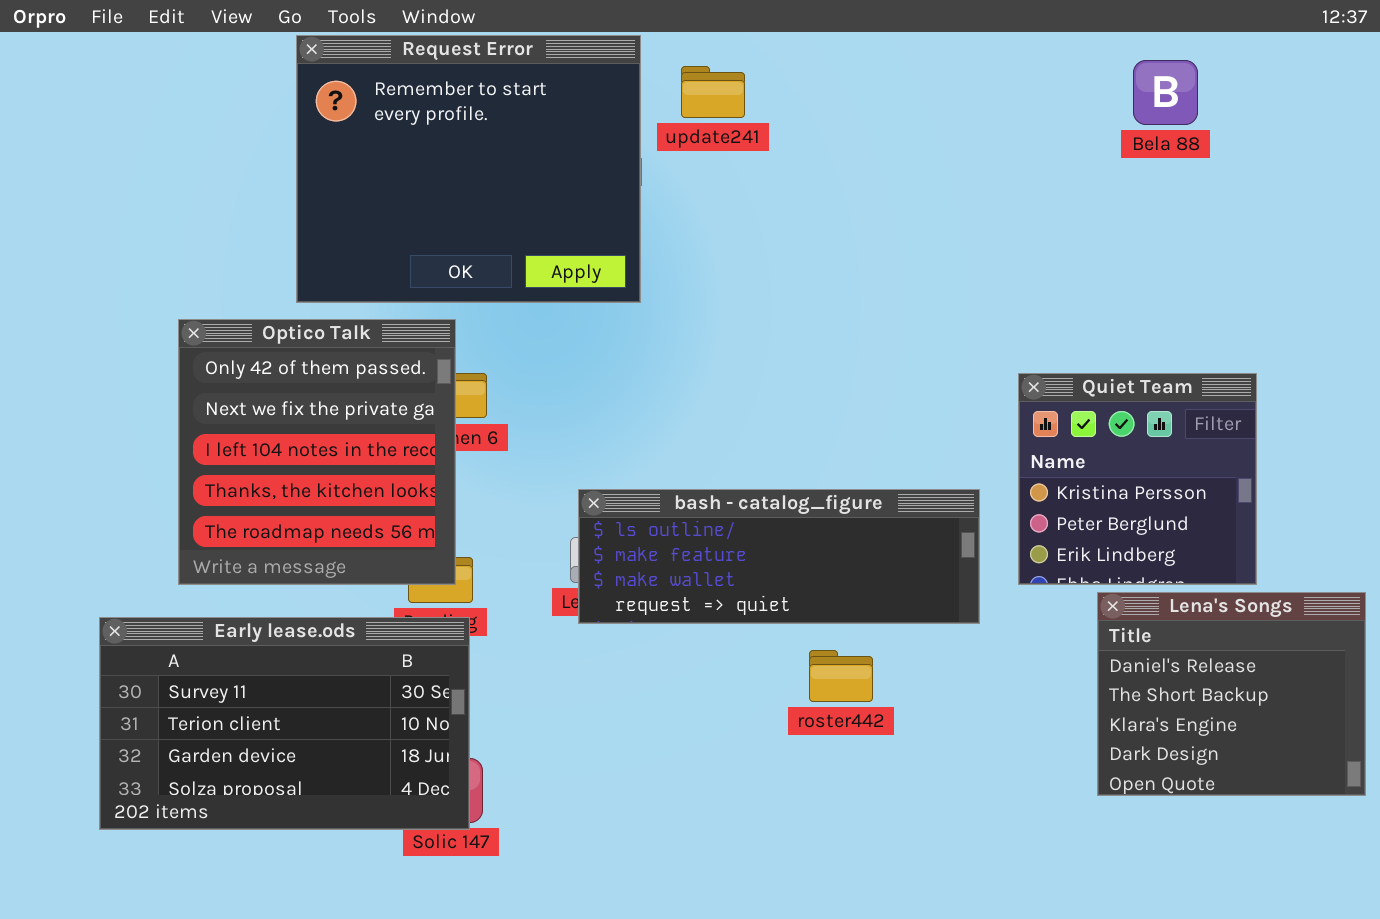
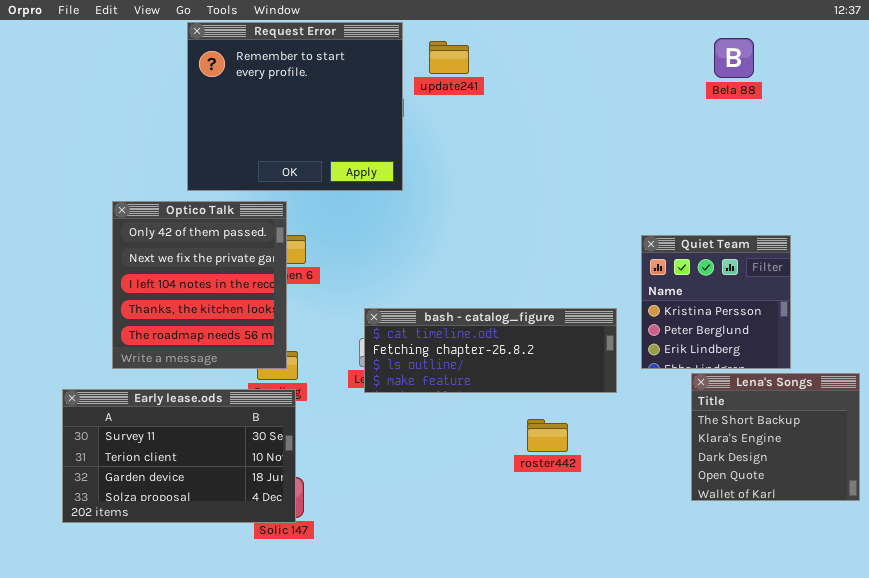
bash - catalog_figure: [578,489,980,624] -> [364,308,617,393], scrolled up 2 rows
Lena's Songs: [1097,592,1366,796] -> [691,373,860,501], scrolled down 1 row
roster442: [809,650,873,702] -> [527,419,568,452], moved

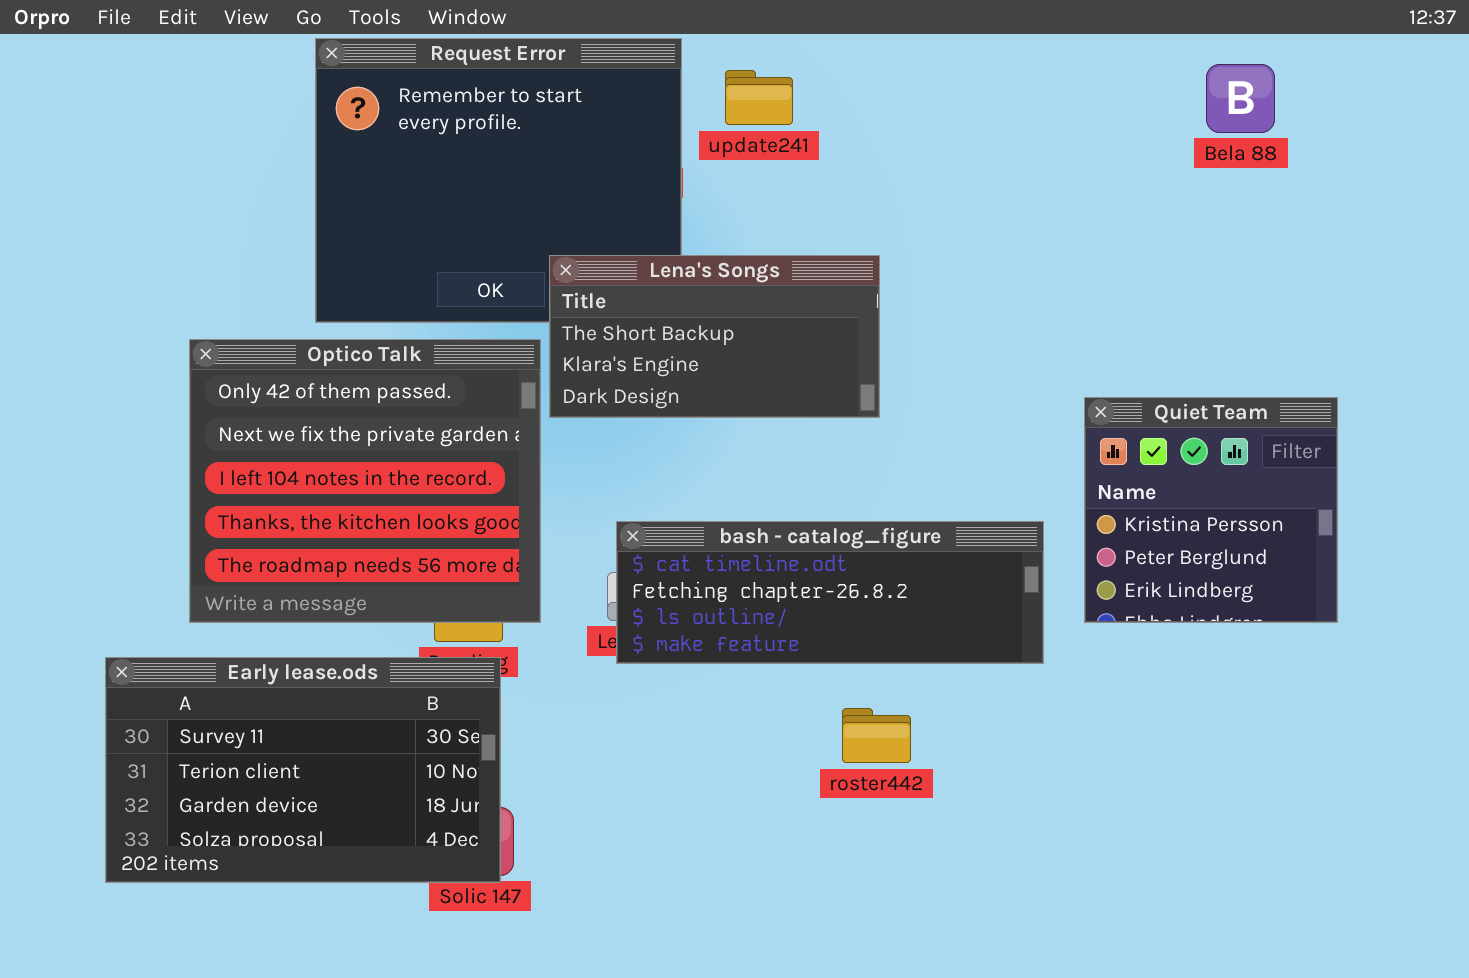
Optico Talk: [112,201,287,369] -> [189,339,541,623], resized
Lena's Songs: [691,373,860,501] -> [549,255,880,418], moved, resized
roster442: [527,419,568,452] -> [842,708,911,763], moved

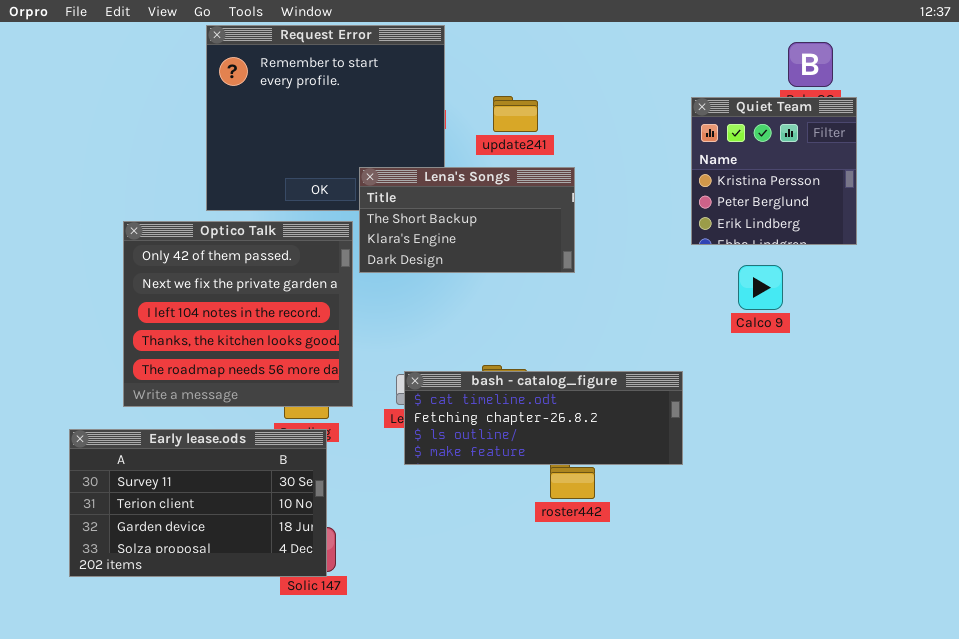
update241: [725,70,793,125] -> [493,96,538,132], moved
Quiet Team: [1084,397,1338,623] -> [691,97,857,245], moved
bash - catalog_figure: [616,521,1044,664] -> [404,371,683,465], moved

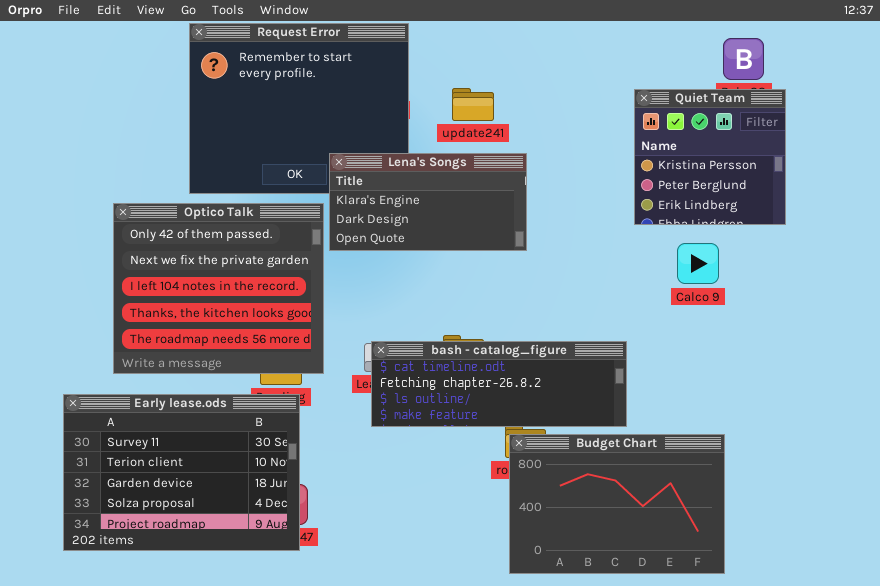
Lena's Songs: [359,167,575,273] -> [329,153,527,251], scrolled down 1 row
Early lease.ods: [69,429,327,577] -> [63,394,300,551], resized
Budget Chart: none -> [509,434,725,574], opened

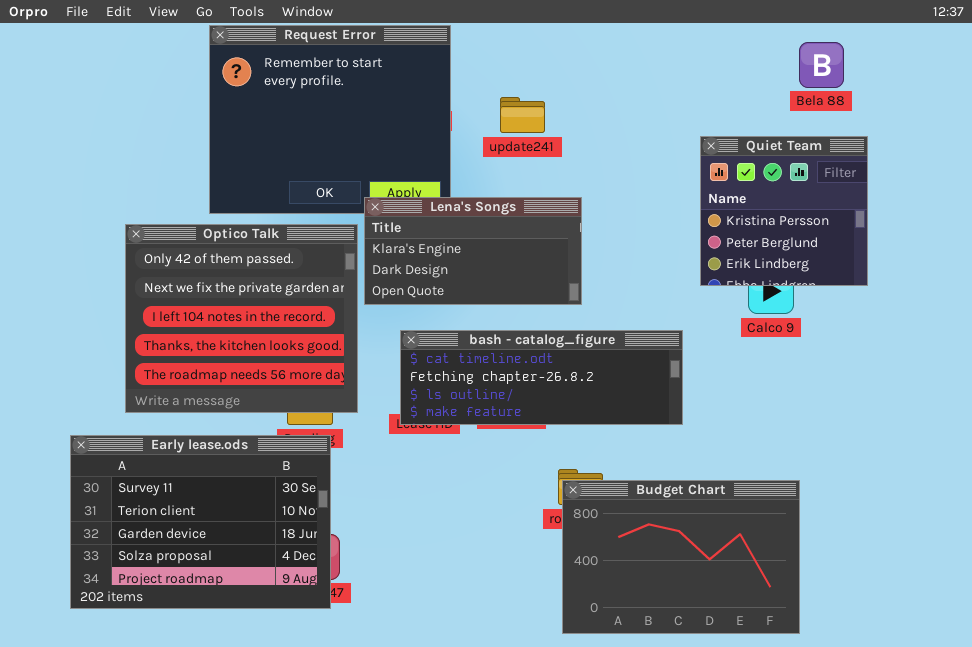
Quiet Team: [634,89,786,225] -> [700,136,868,286], moved
Lena's Songs: [329,153,527,251] -> [364,197,582,305], moved
bash - catalog_figure: [371,341,627,427] -> [400,330,683,425], moved

